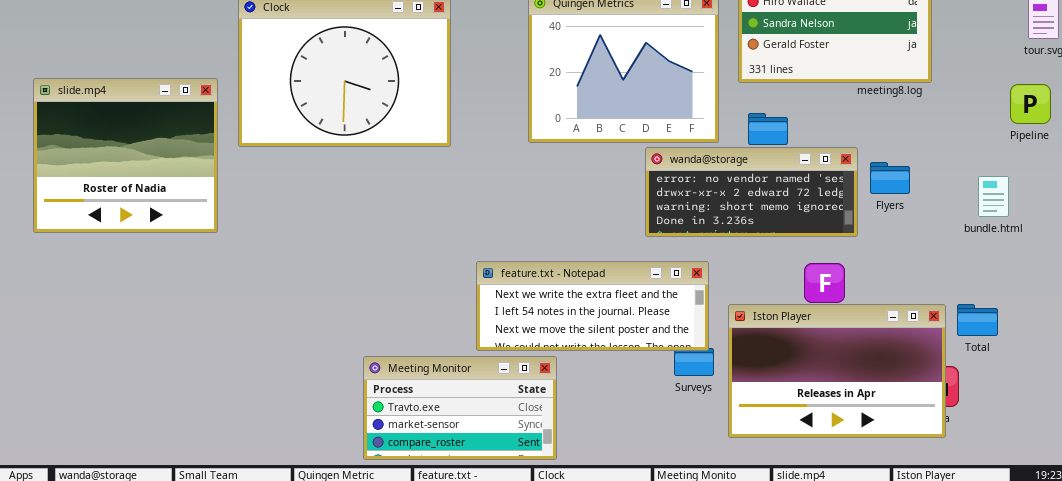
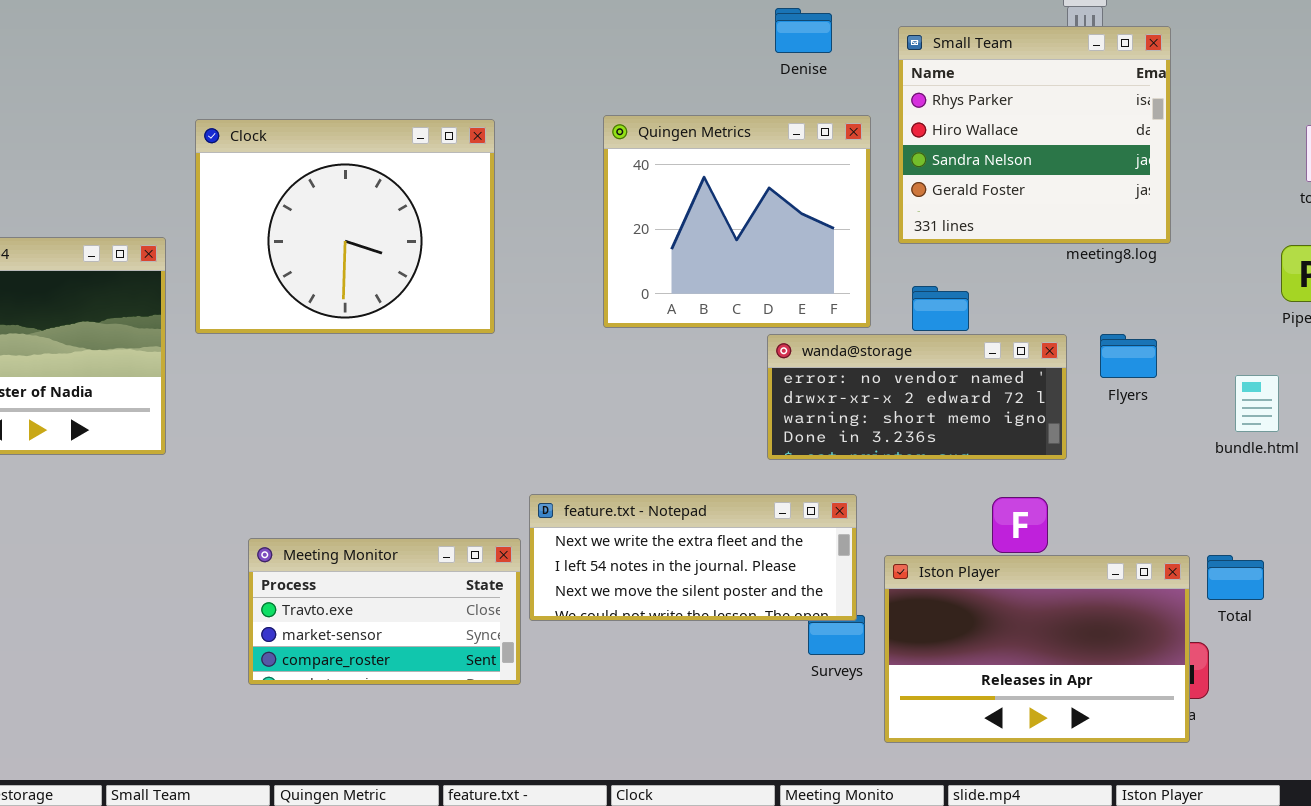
Flyers: [870,162,910,194] -> [1100,334,1157,378], moved
Meeting Monitor: [363,356,557,460] -> [248,538,521,685], moved

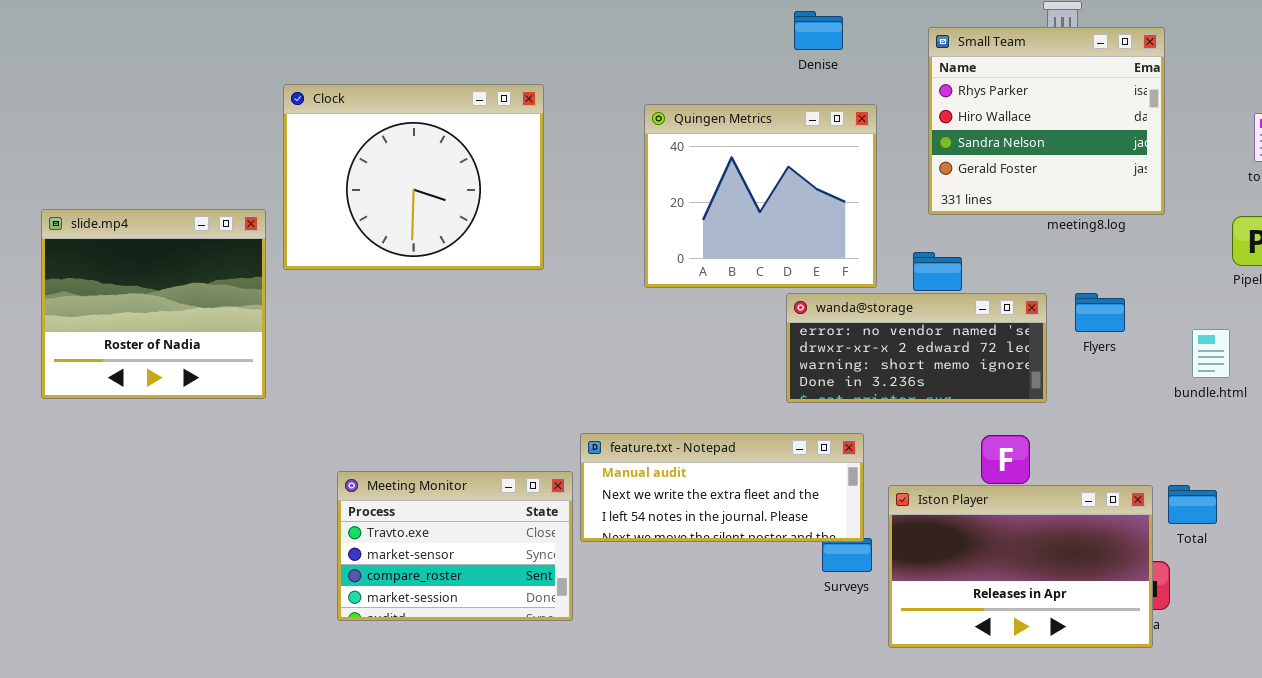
Small Team: [898,26,1171,244] -> [928,27,1165,215], moved
Clock: [195,119,495,334] -> [283,84,544,270], moved
feature.txt - Notepad: [529,494,857,621] -> [580,433,864,542], scrolled up 1 row
Meeting Monitor: [248,538,521,685] -> [337,471,573,621], resized

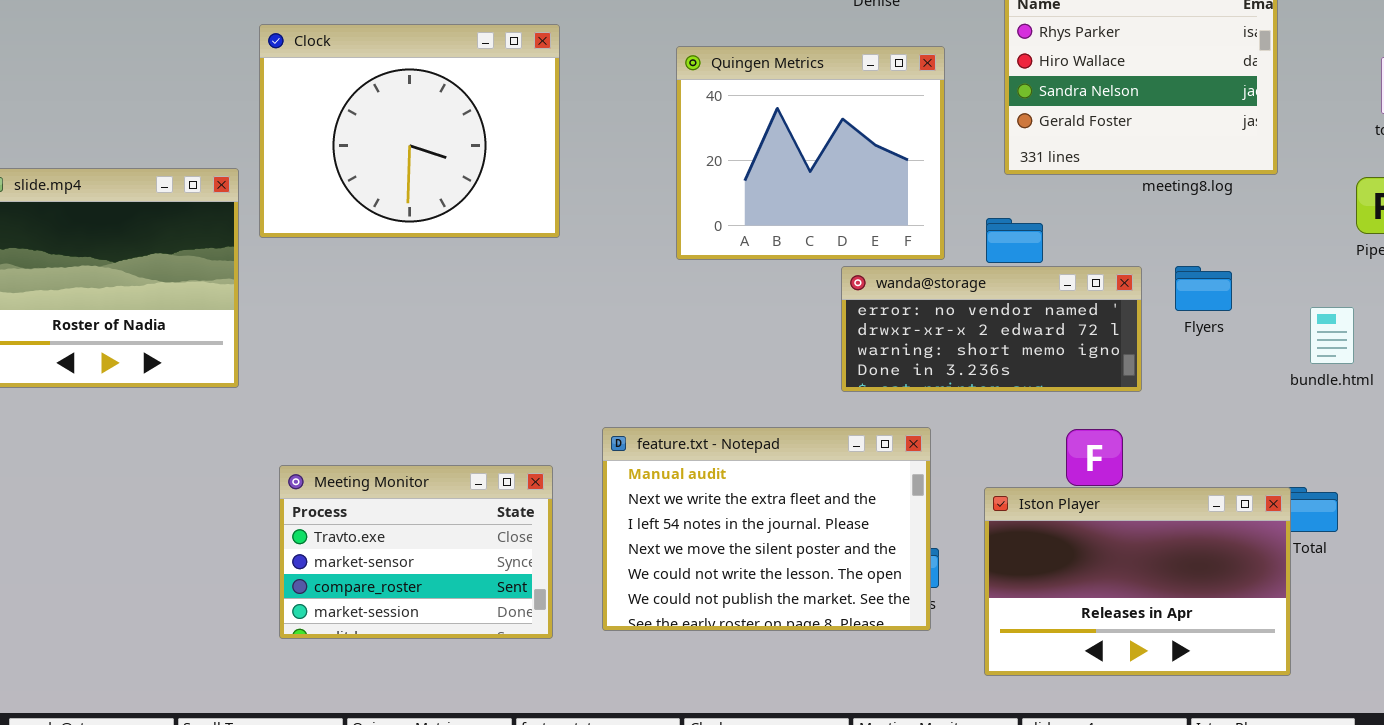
feature.txt - Notepad: [580,433,864,542] -> [602,427,931,631], resized
Meeting Monitor: [337,471,573,621] -> [279,465,553,639], moved
Iston Player: [888,485,1153,648] -> [984,487,1291,676], moved

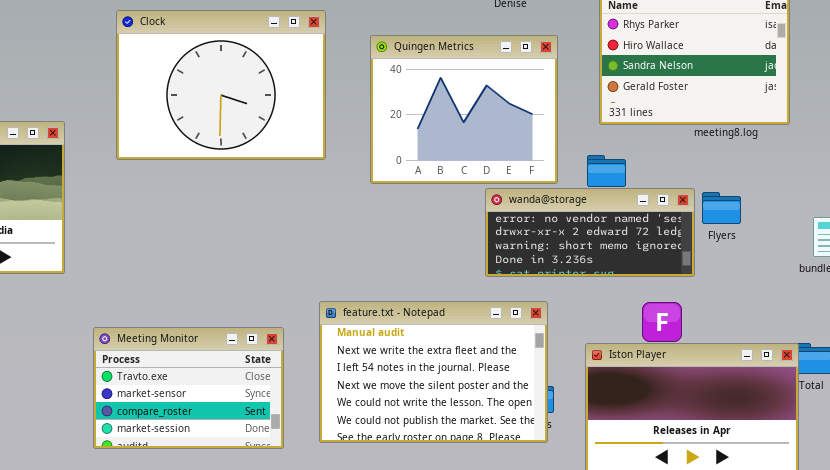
Clock: [259,24,560,238] -> [116,10,326,160], moved
Flyers: [1175,266,1232,311] -> [702,192,741,224], moved

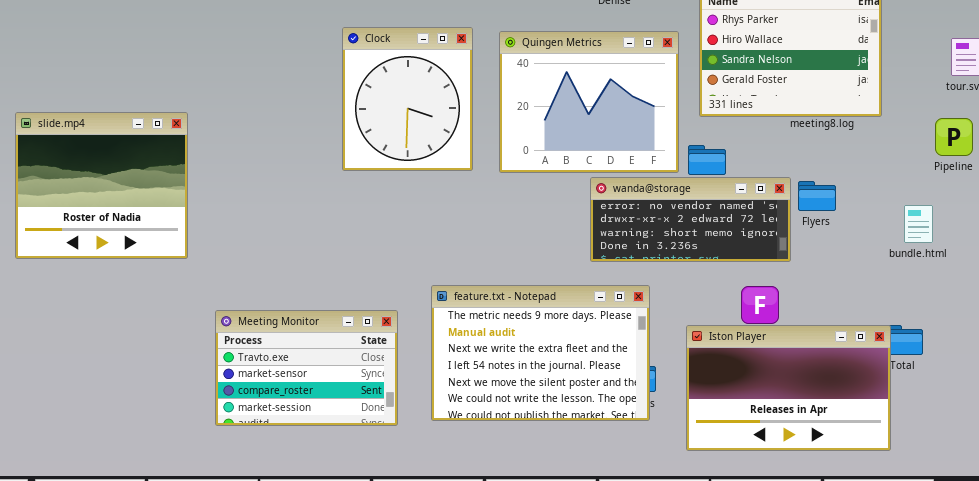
Clock: [116,10,326,160] -> [342,27,473,171], moved, resized
Quingen Metrics: [370,35,558,184] -> [499,31,679,173], moved
feature.txt - Notepad: [319,301,548,443] -> [431,285,650,421], scrolled up 1 row

